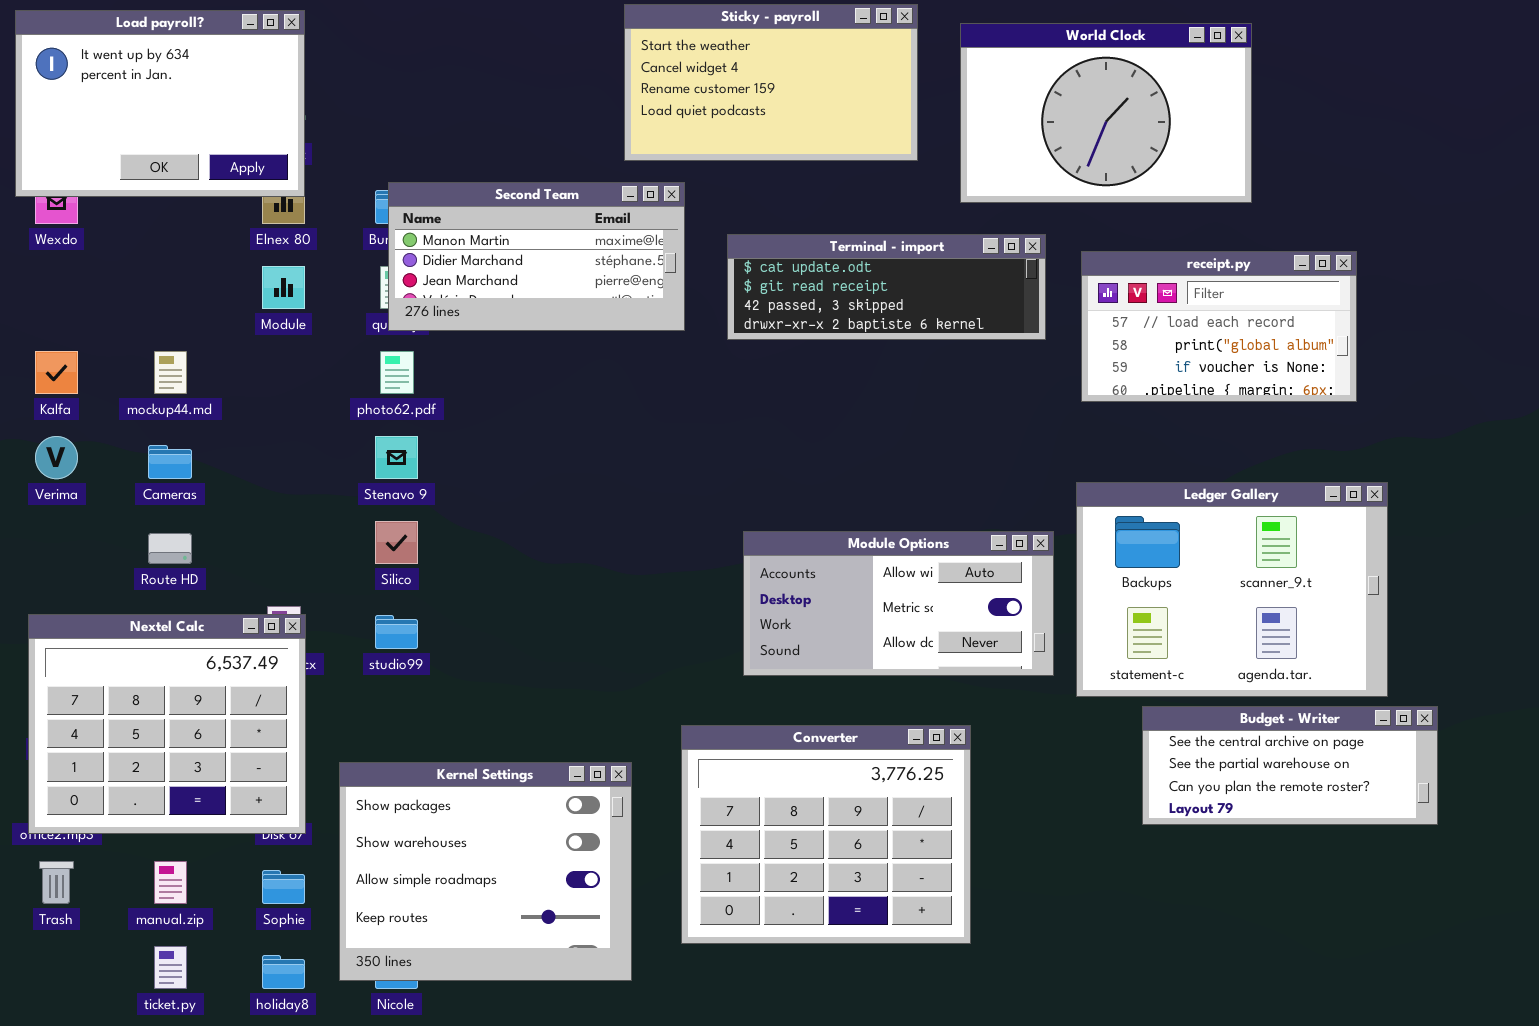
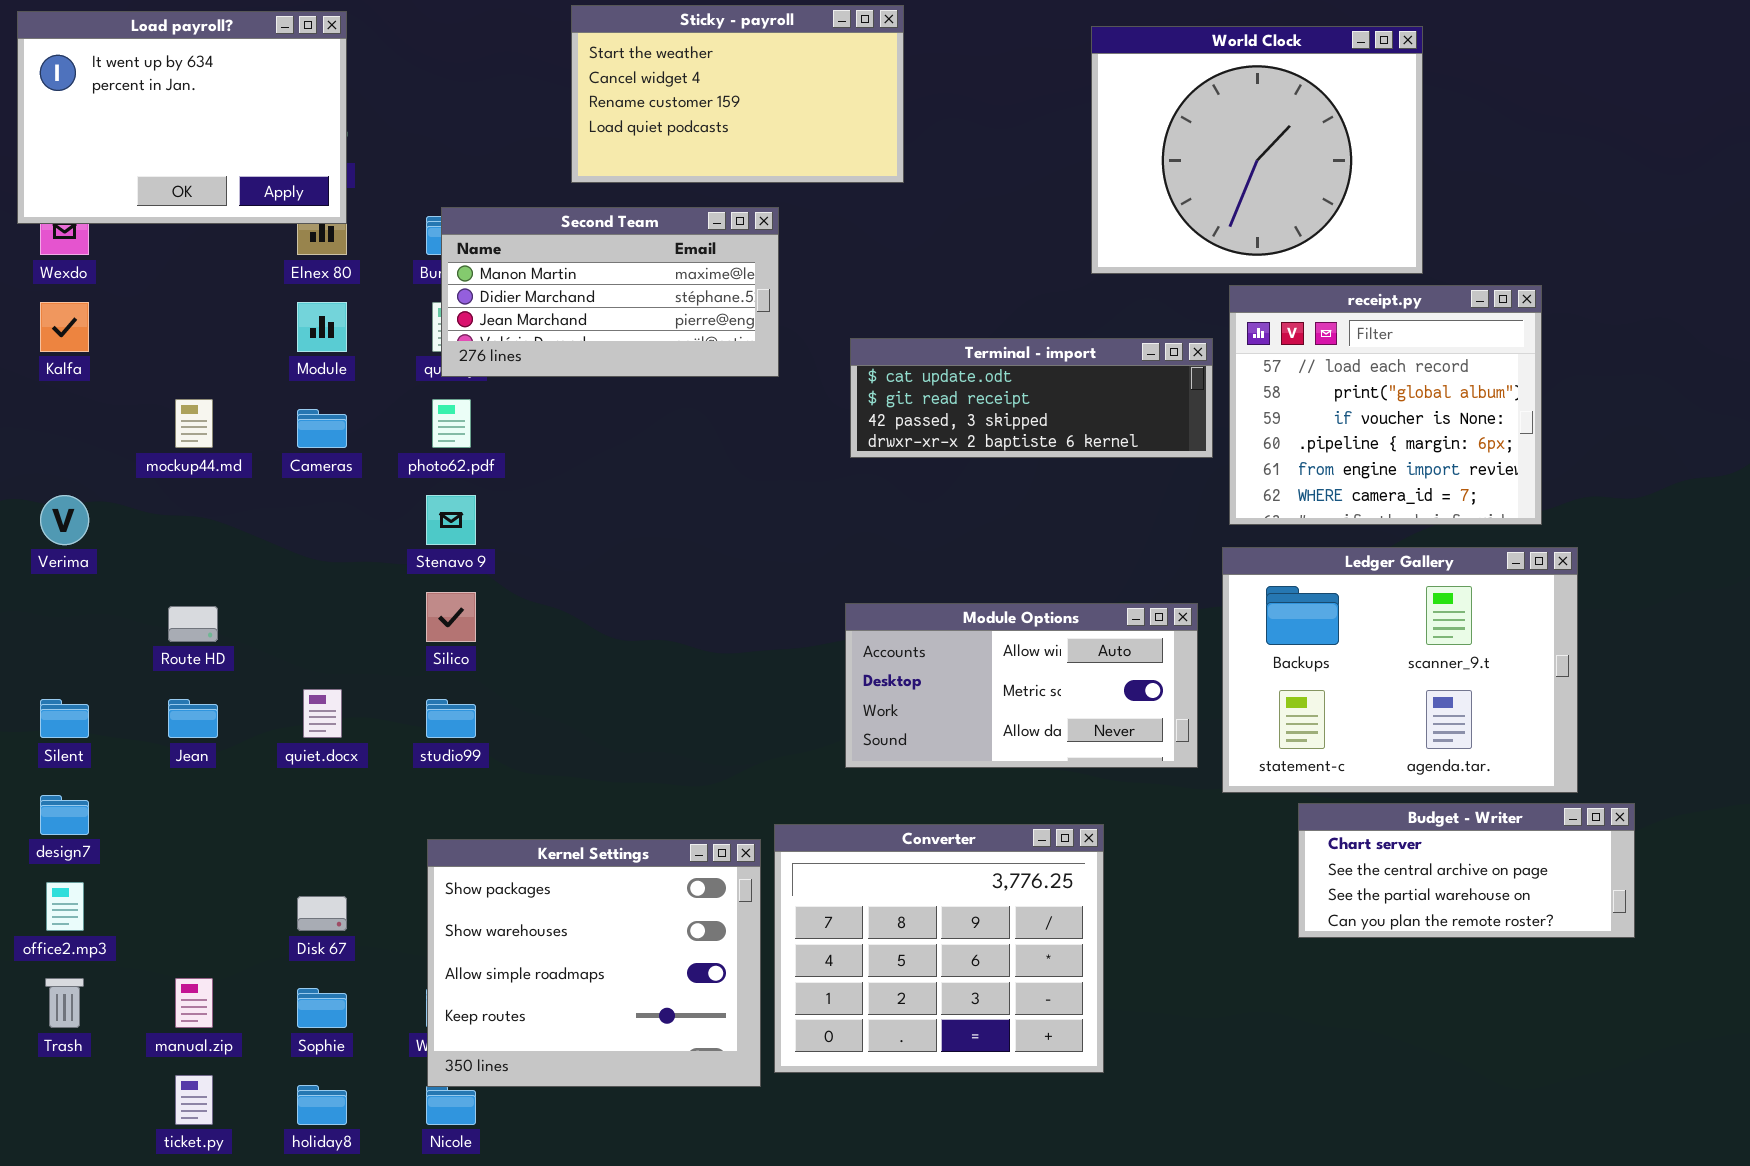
Sticky - payroll: [624,4,918,161] -> [571,5,904,183], moved
World Clock: [960,23,1252,203] -> [1091,26,1423,274], resized
Terminal - import: [727,234,1046,340] -> [850,338,1213,458], moved
receipt.py: [1081,251,1357,402] -> [1229,285,1542,525], resized
Kalfa: [35,351,78,394] -> [40,302,89,352], moved
Cameras: [148,445,192,479] -> [297,409,347,448], moved
Nextel Calc: [28,614,306,834] -> none, closed
Budget - Writer: [1142,706,1438,825] -> [1298,803,1635,938], scrolled up 1 row
Kernel Settings: [339,762,632,981] -> [427,839,761,1087], moved

